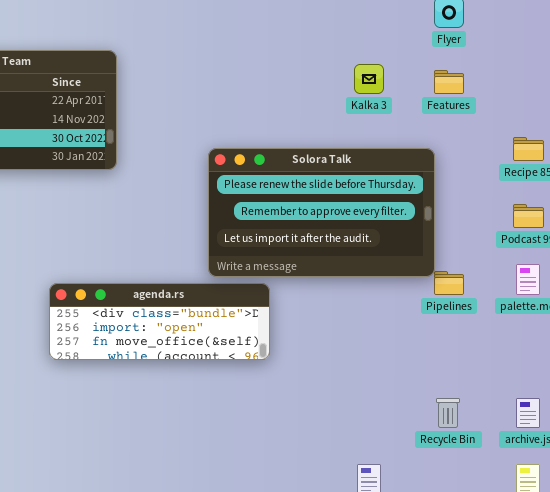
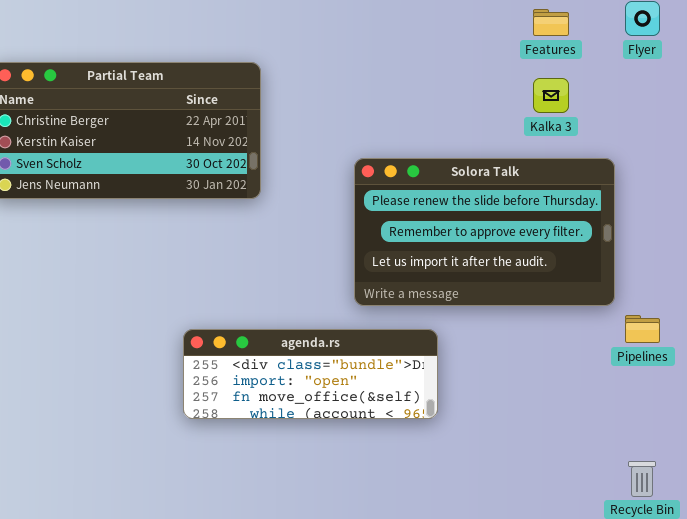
Features: [434,70,464,94] -> [533,9,569,36], moved
Solora Talk: [208,148,435,277] -> [354,158,615,306], moved

